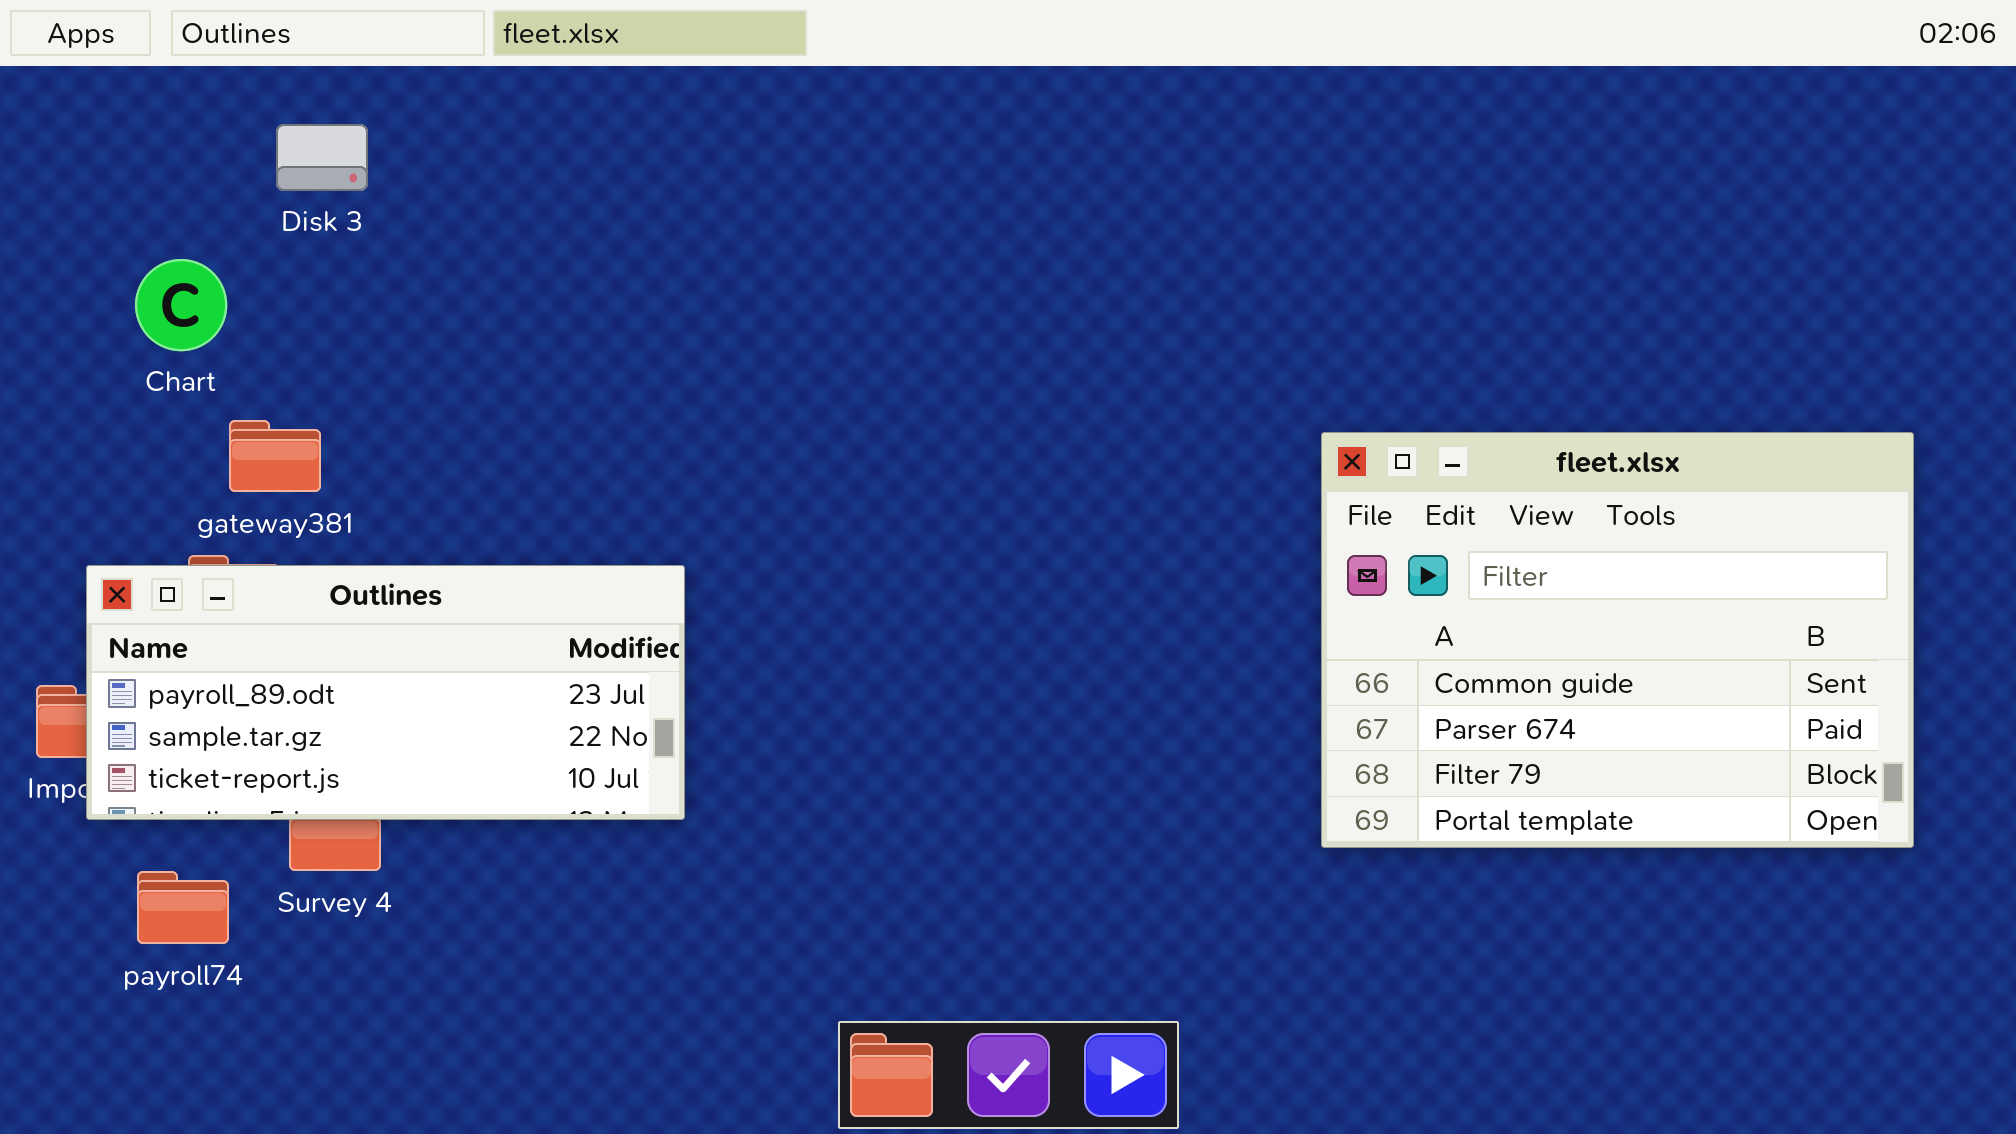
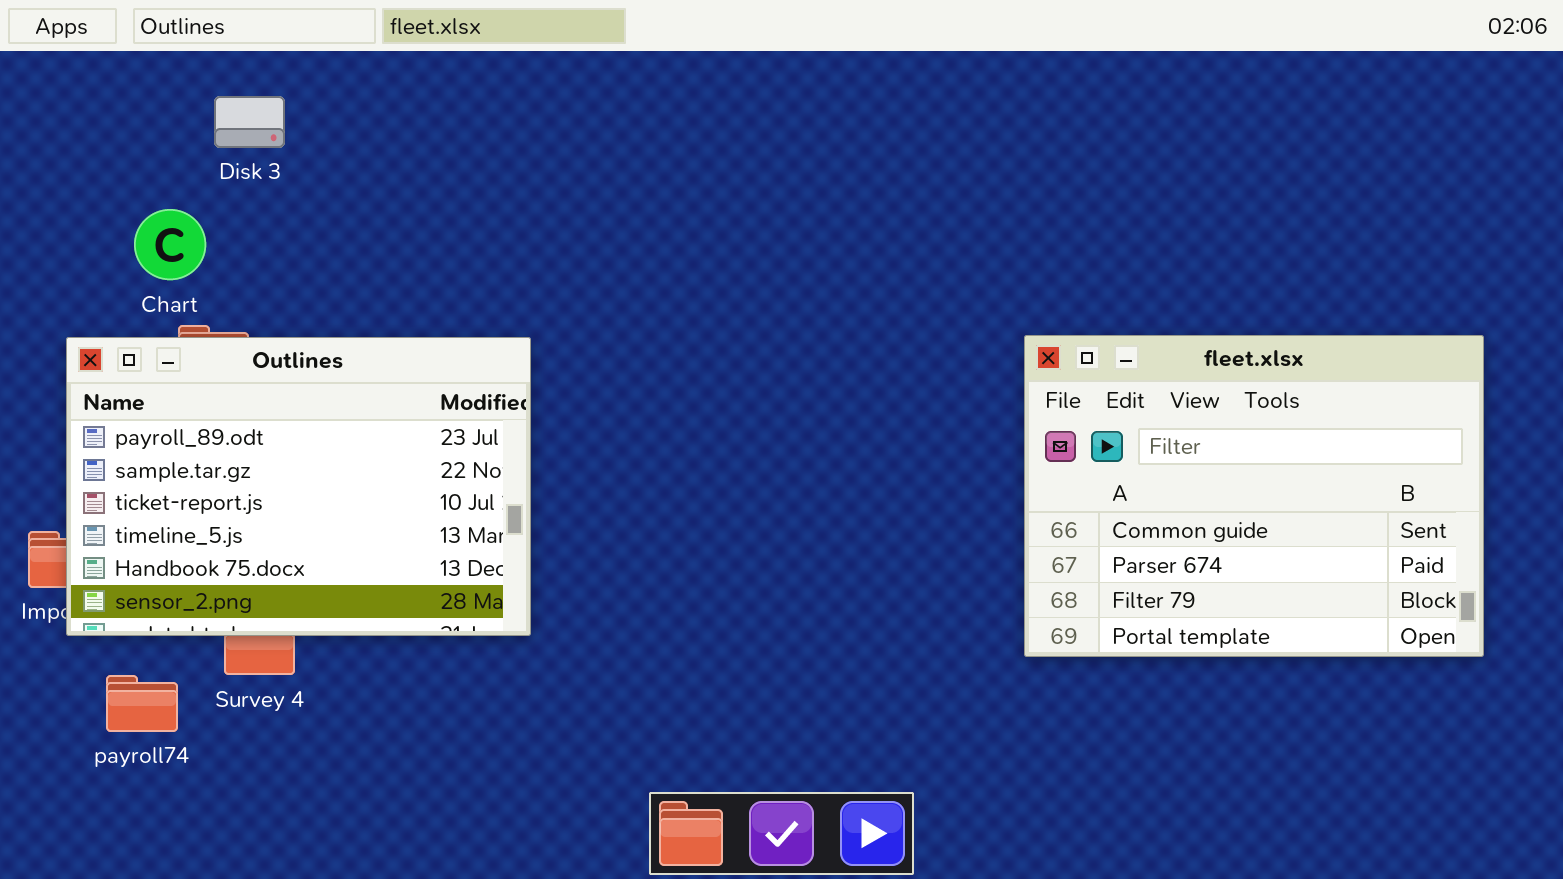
Chart: [135,259,227,351] -> [134,209,206,280], moved
Outlines: [86,565,685,820] -> [66,337,531,636], resized

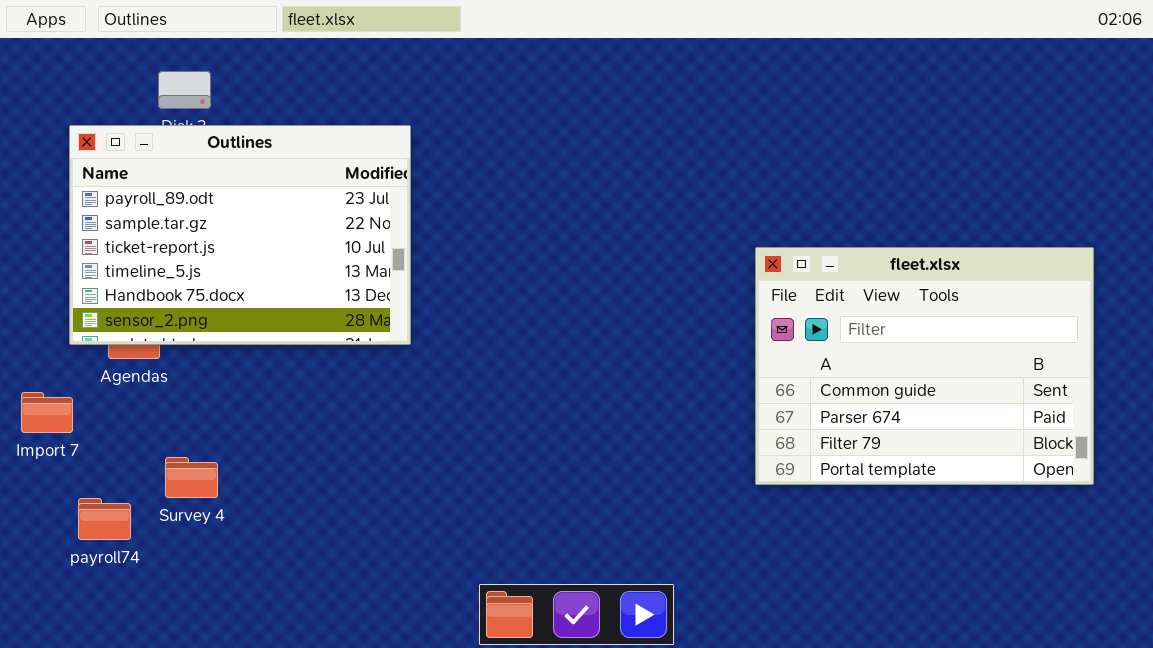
Outlines: [66,337,531,636] -> [69,125,411,345], moved

